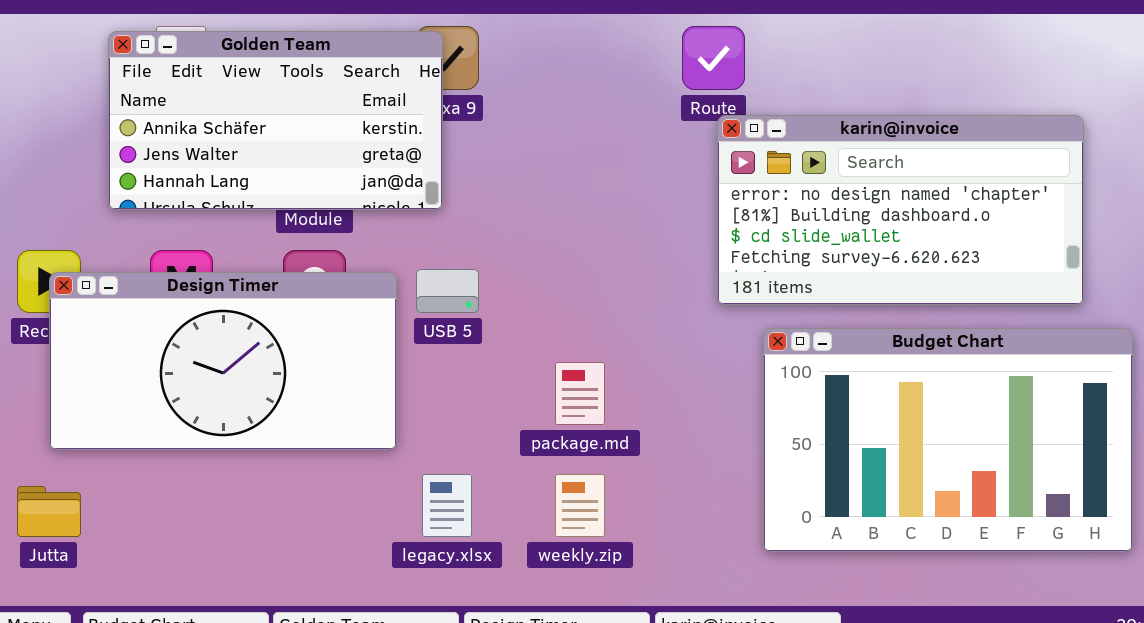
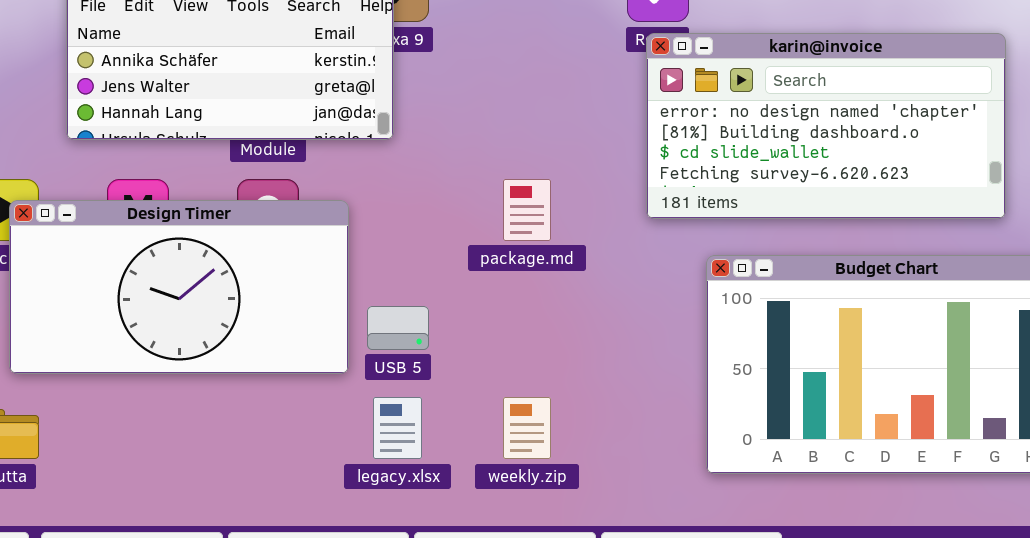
karin@invoice: [717,115,1084,305] -> [646,33,1006,219], moved
USB 5: [416,269,479,313] -> [367,306,429,350], moved
package.md: [555,362,605,425] -> [503,179,551,241], moved

